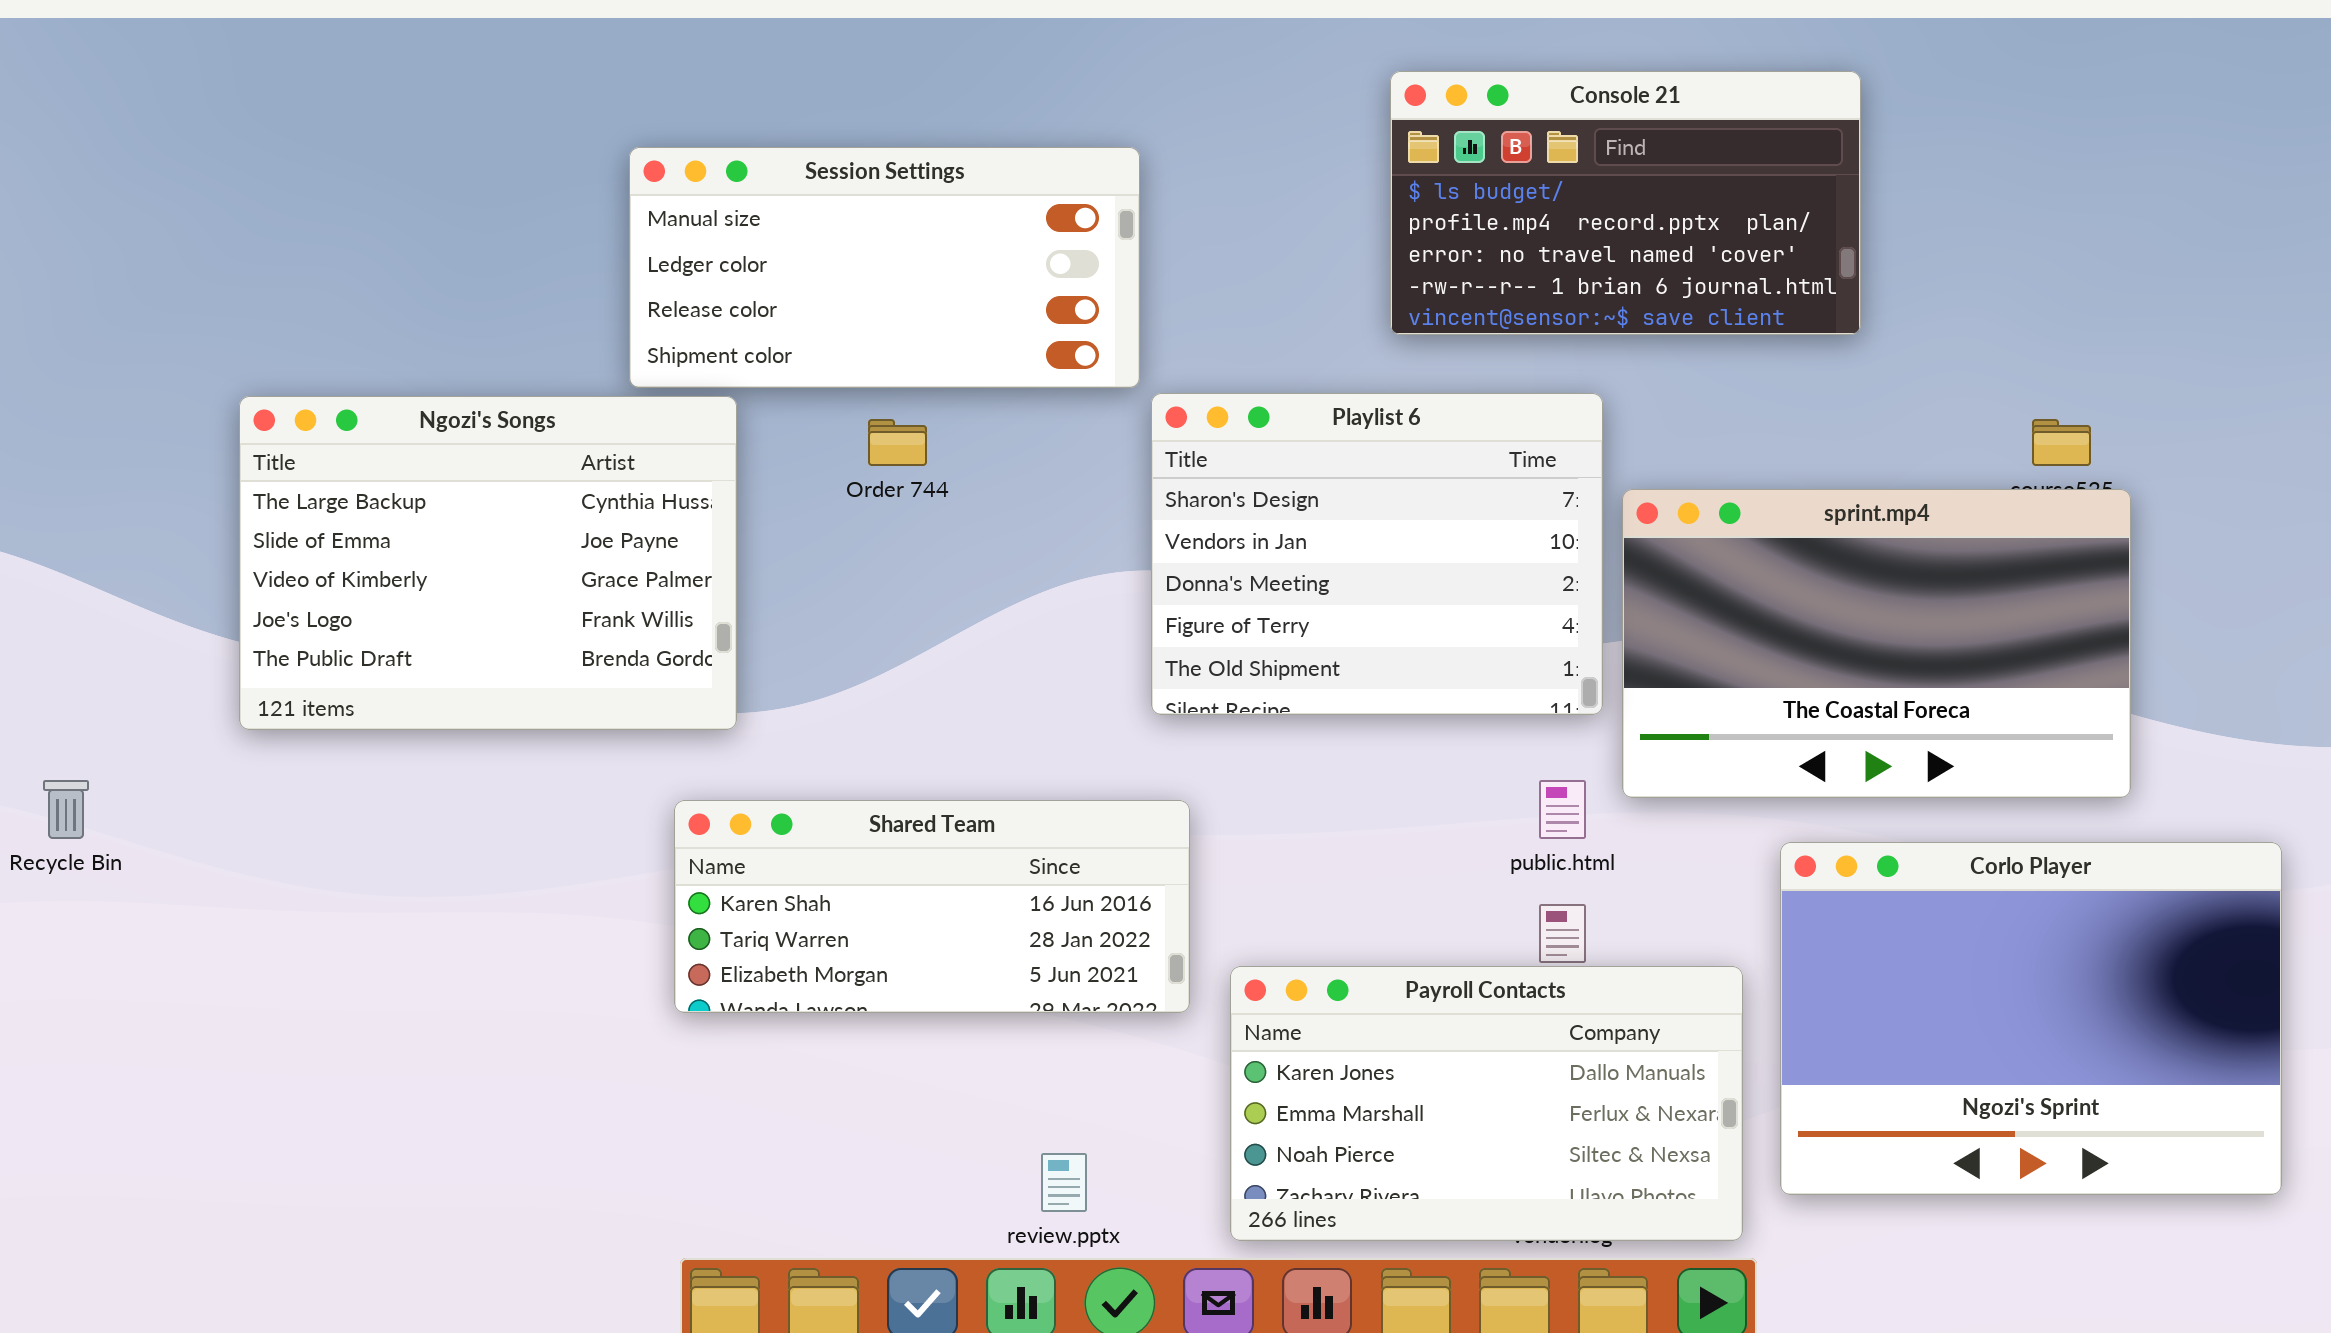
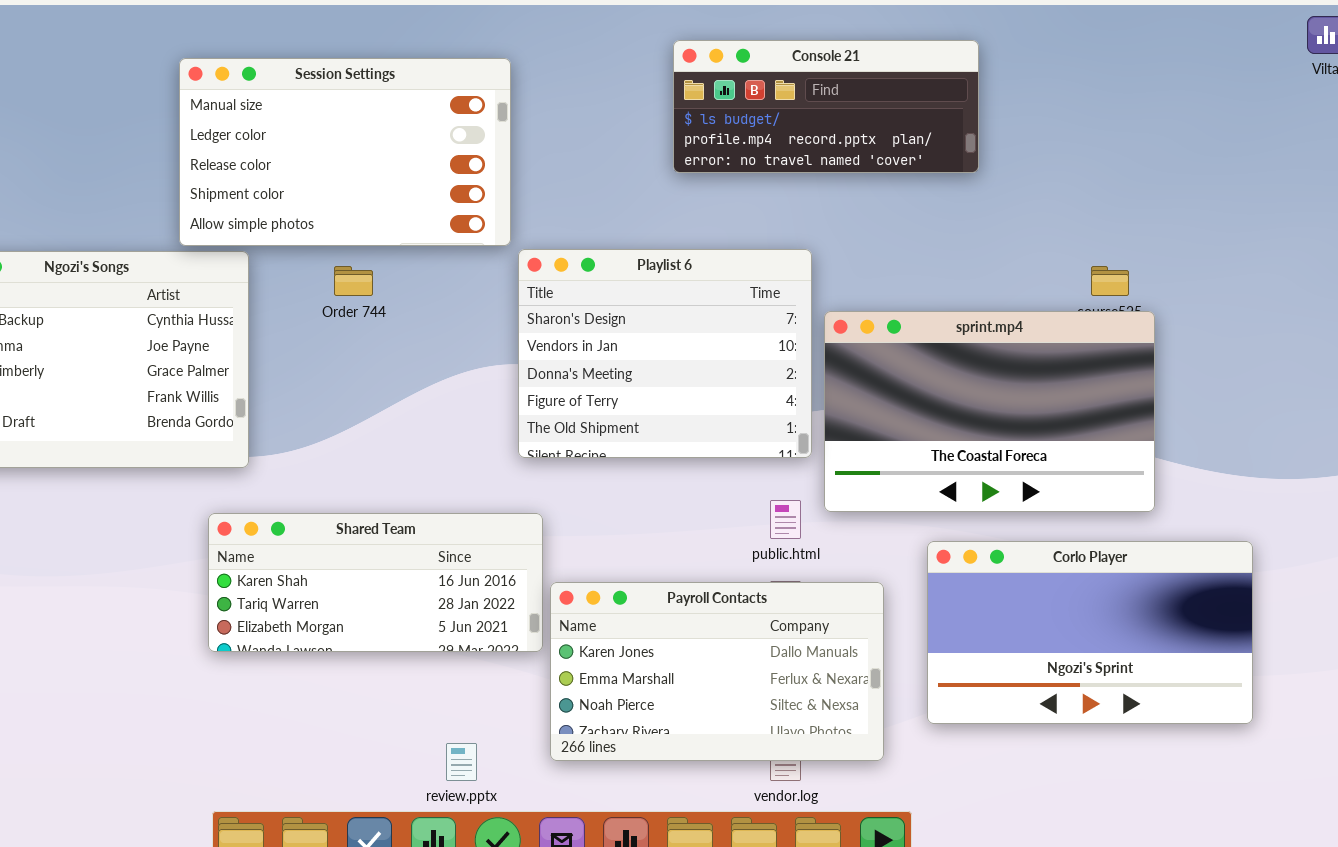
Console 21: [1390,71,1861,335] -> [673,40,979,173], resized
Session Settings: [629,147,1140,388] -> [179,58,511,246], resized
Corlo Player: [1780,842,2282,1195] -> [927,541,1253,724], resized
Payroll Contacts: [1230,966,1743,1241] -> [550,582,884,761], moved

